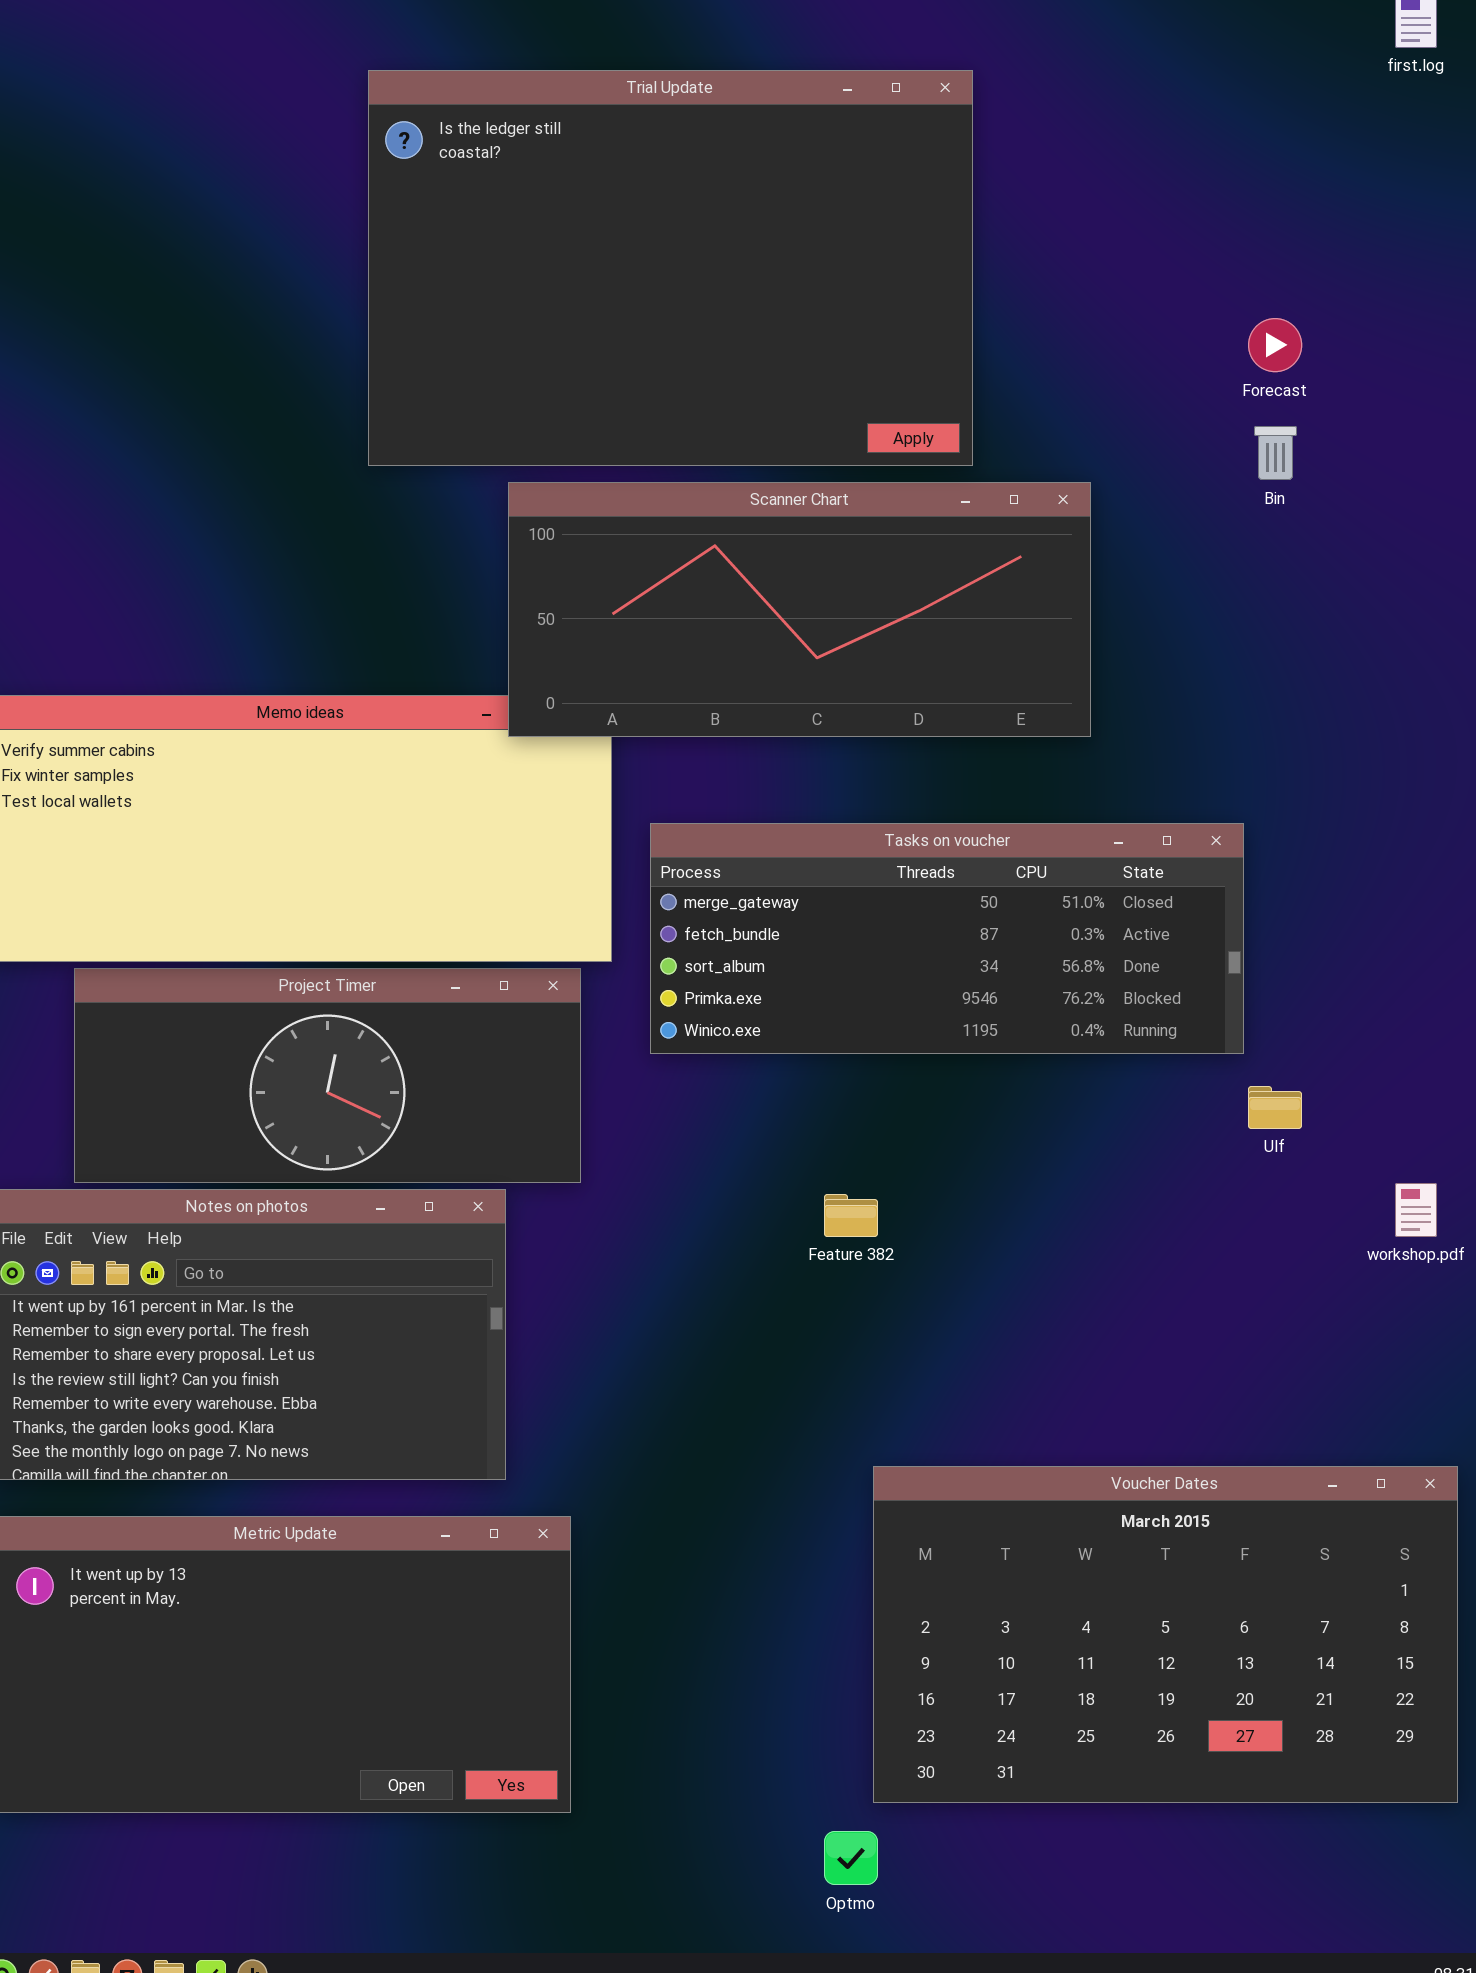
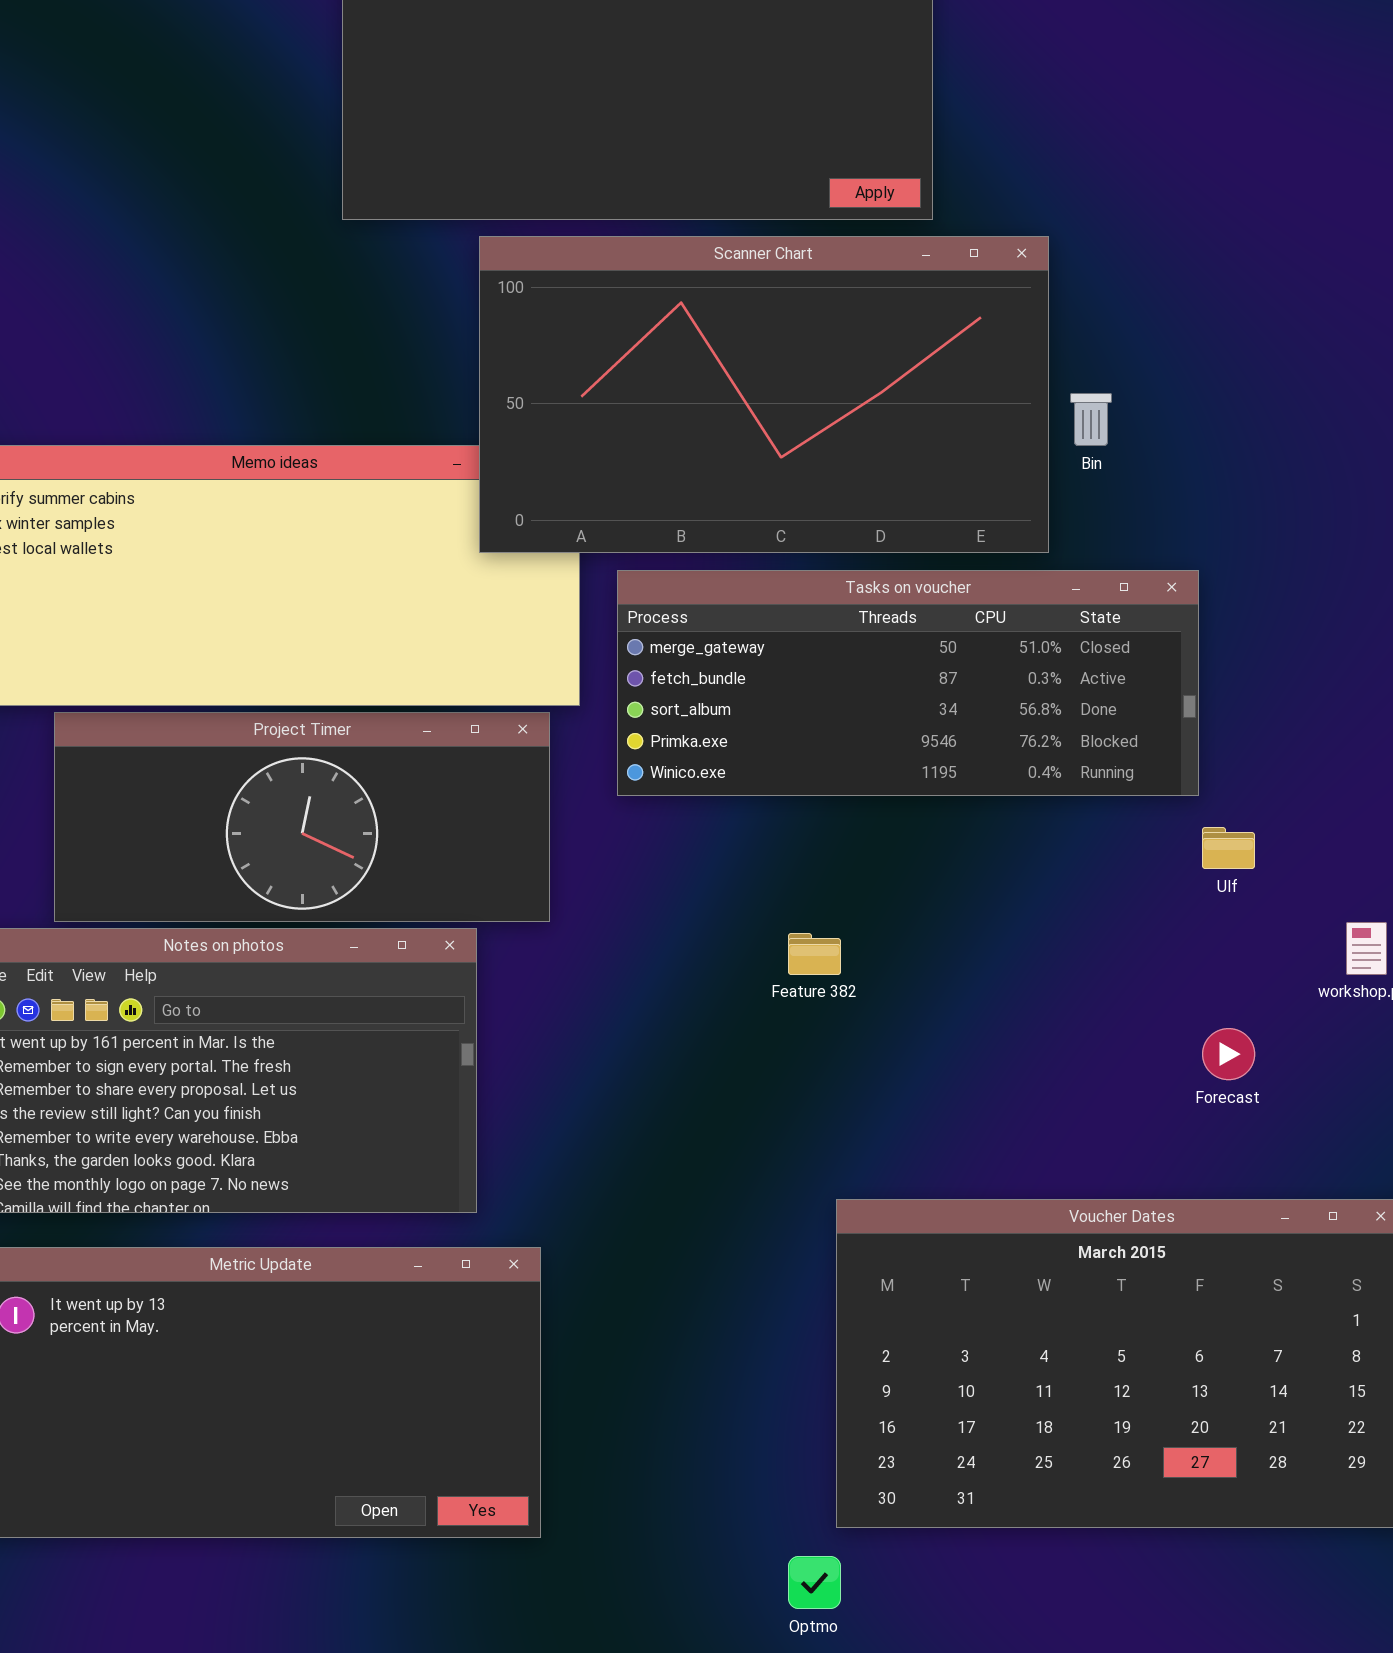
Forecast: [1248,318,1302,372] -> [1202,1028,1255,1080], moved
Bin: [1254,426,1297,480] -> [1070,393,1112,446], moved
Scanner Chart: [508,482,1091,737] -> [479,236,1049,553], resized

